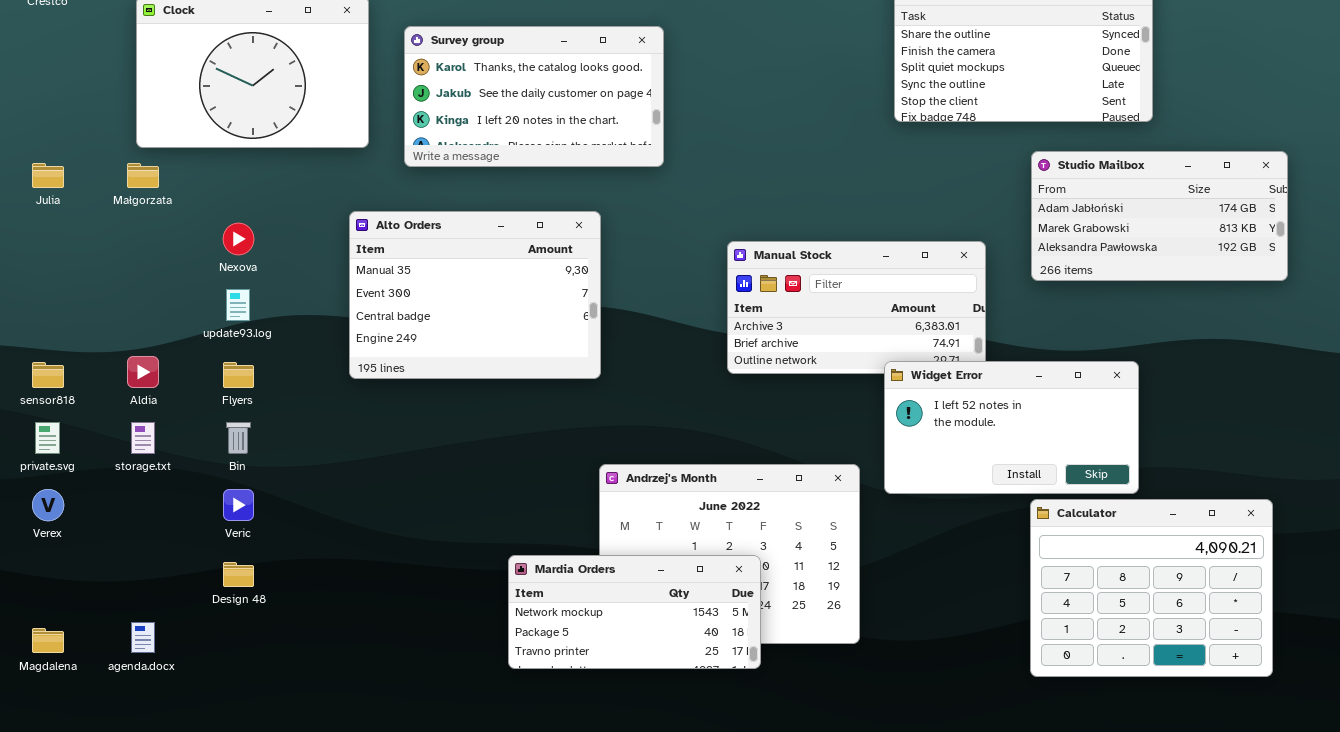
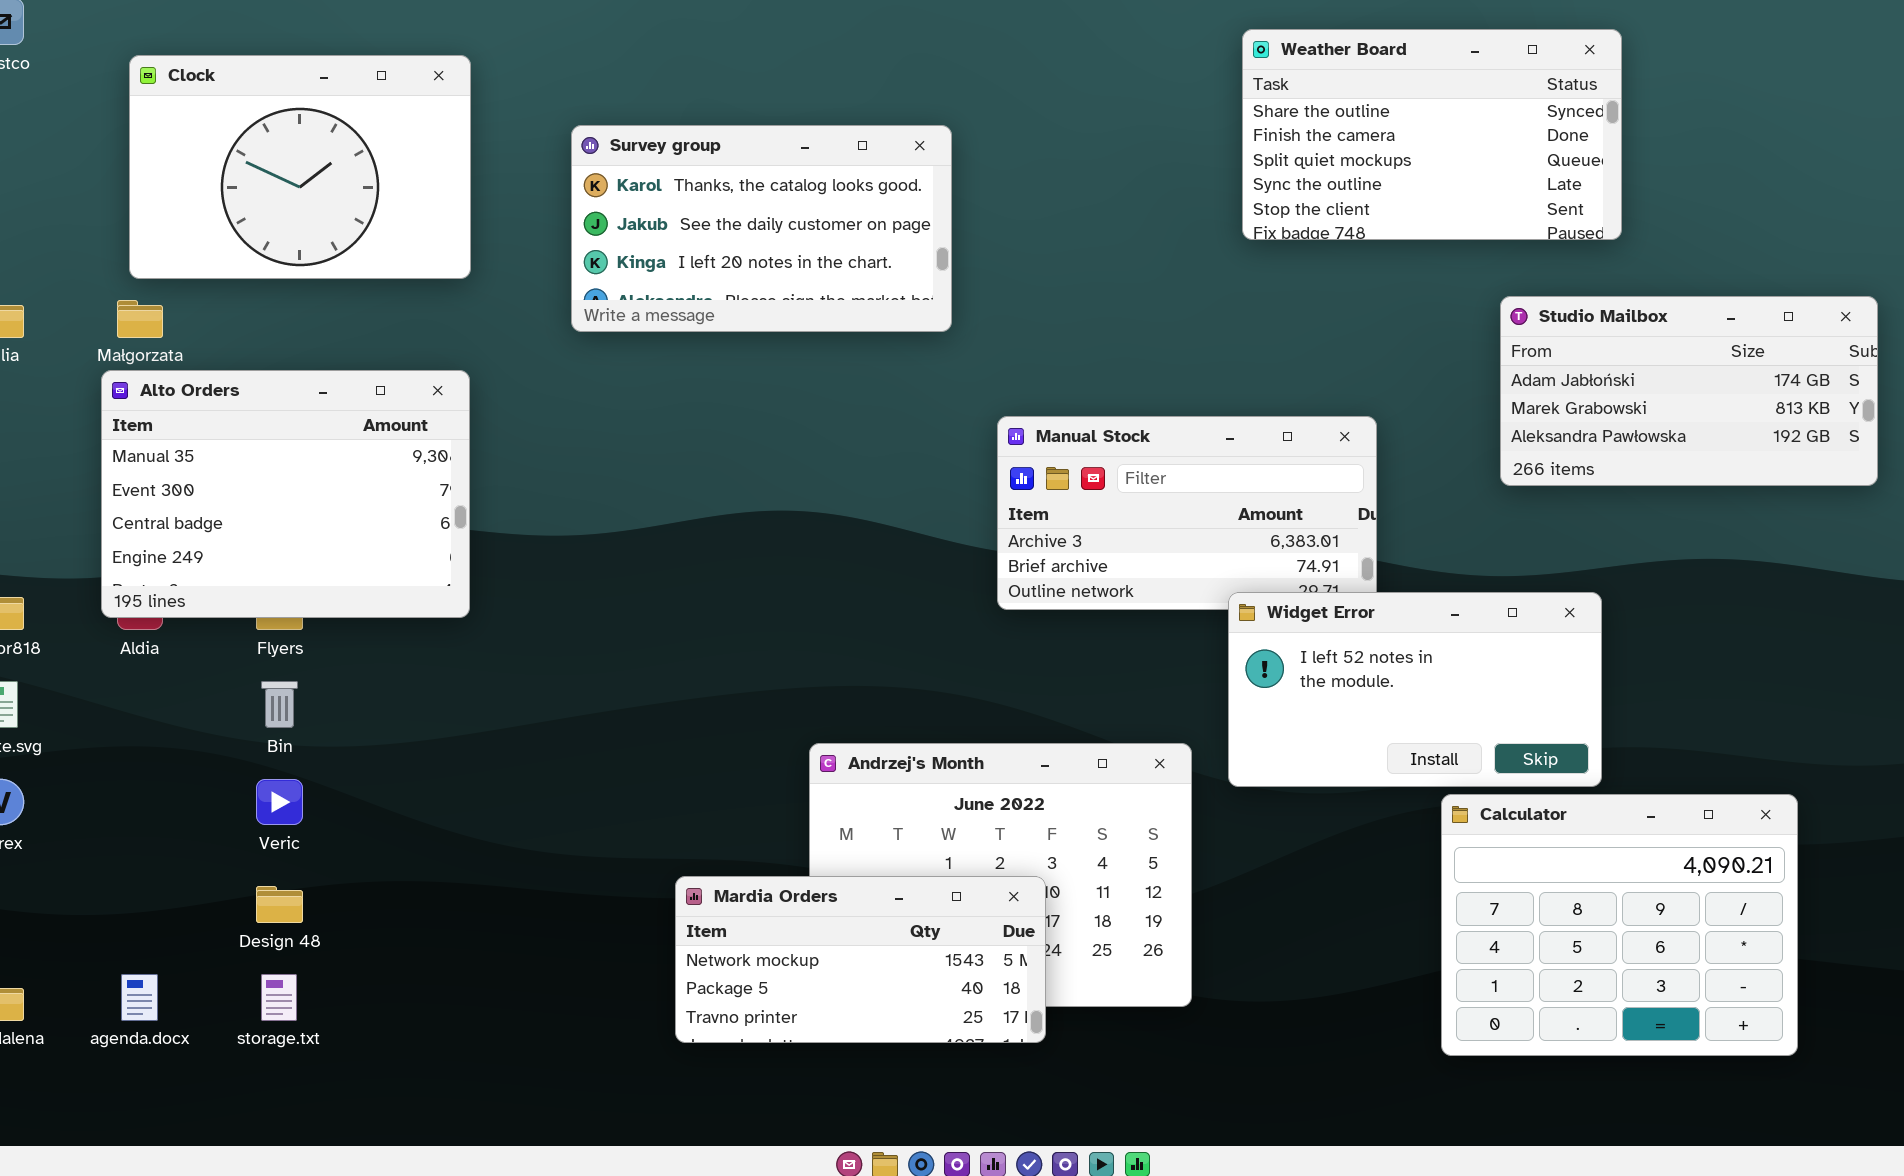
Survey group: [404,26,664,167] -> [571,125,952,332], moved
Studio Mailbox: [1031,151,1288,281] -> [1500,296,1878,486], moved
Alto Orders: [349,211,601,379] -> [101,370,470,618], moved
storage.txt: [131,422,155,454] -> [261,974,297,1021], moved

